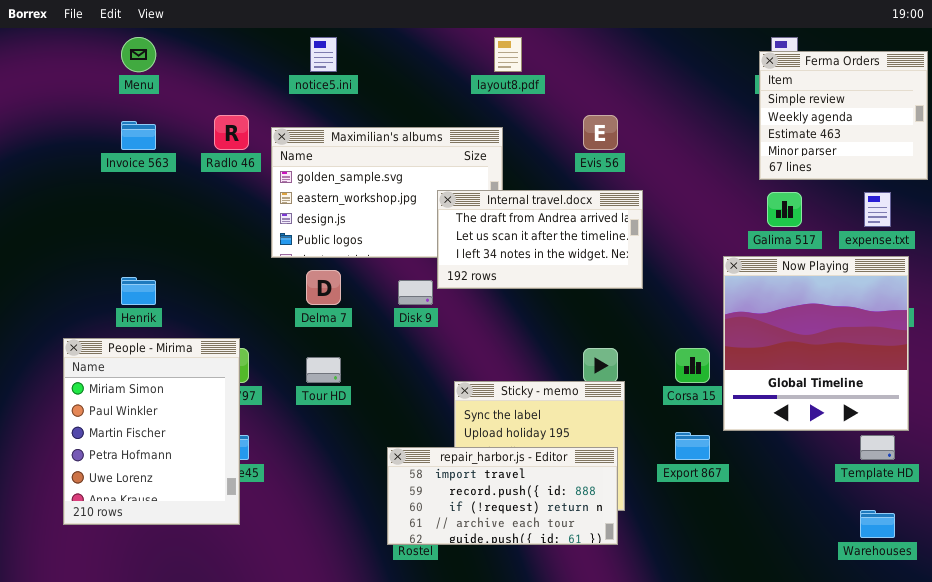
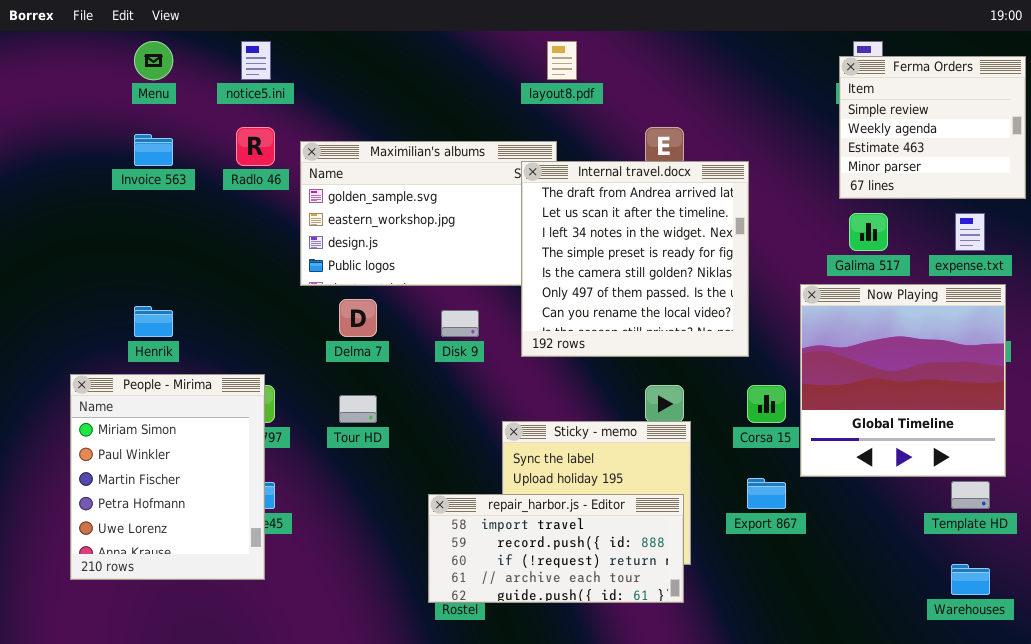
notice5.ini: [310,37,337,72] -> [241,41,271,80], moved
Internal travel.docx: [437,190,643,289] -> [521,161,749,357], moved, resized

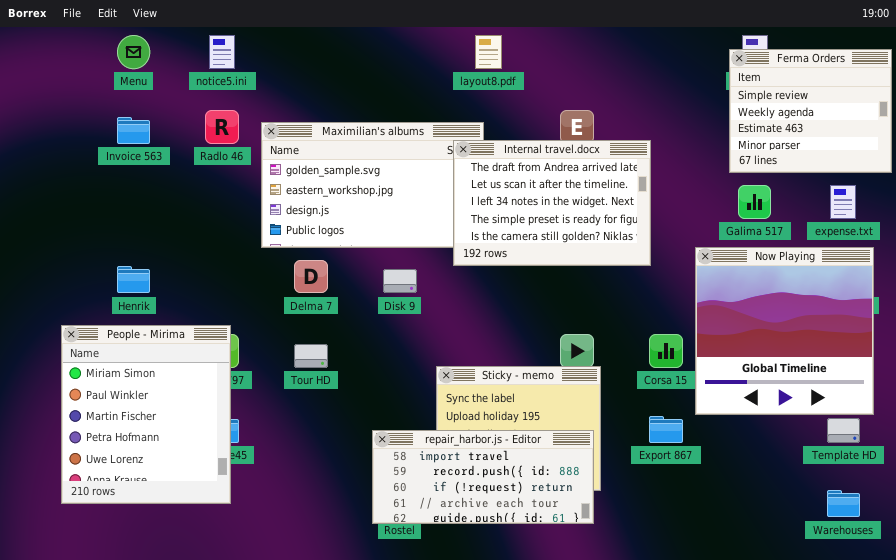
Internal travel.docx: [521,161,749,357] -> [453,140,651,266], resized

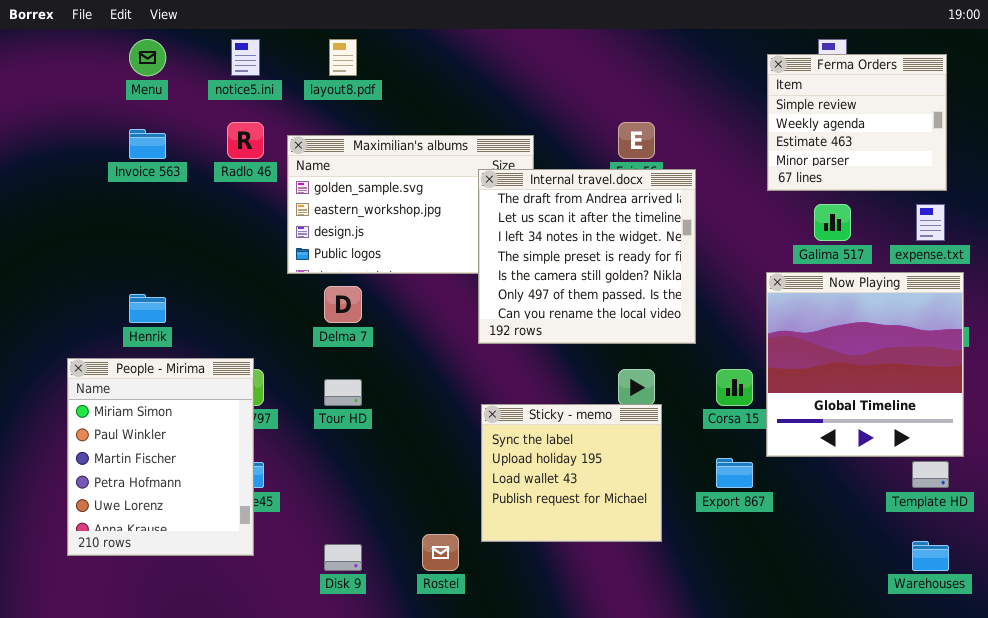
layout8.pdf: [475,35,502,69] -> [329,39,357,76], moved
Ferma Orders: [729,49,892,173] -> [767,54,947,191], moved
Internal travel.docx: [453,140,651,266] -> [478,169,696,344], moved, resized
Disk 9: [383,269,417,293] -> [324,544,362,571], moved
repair_harbor.js - Editor: [372,430,594,524] -> none, closed

